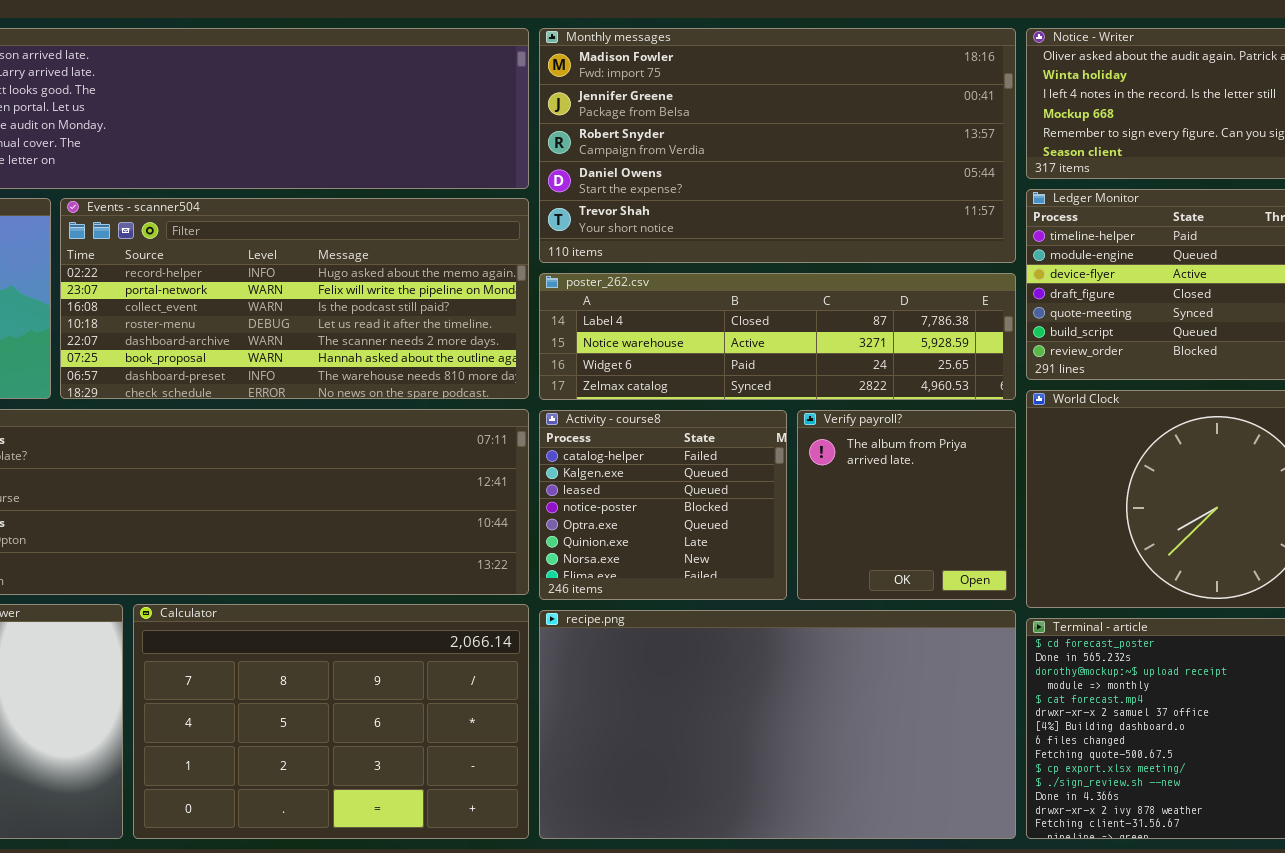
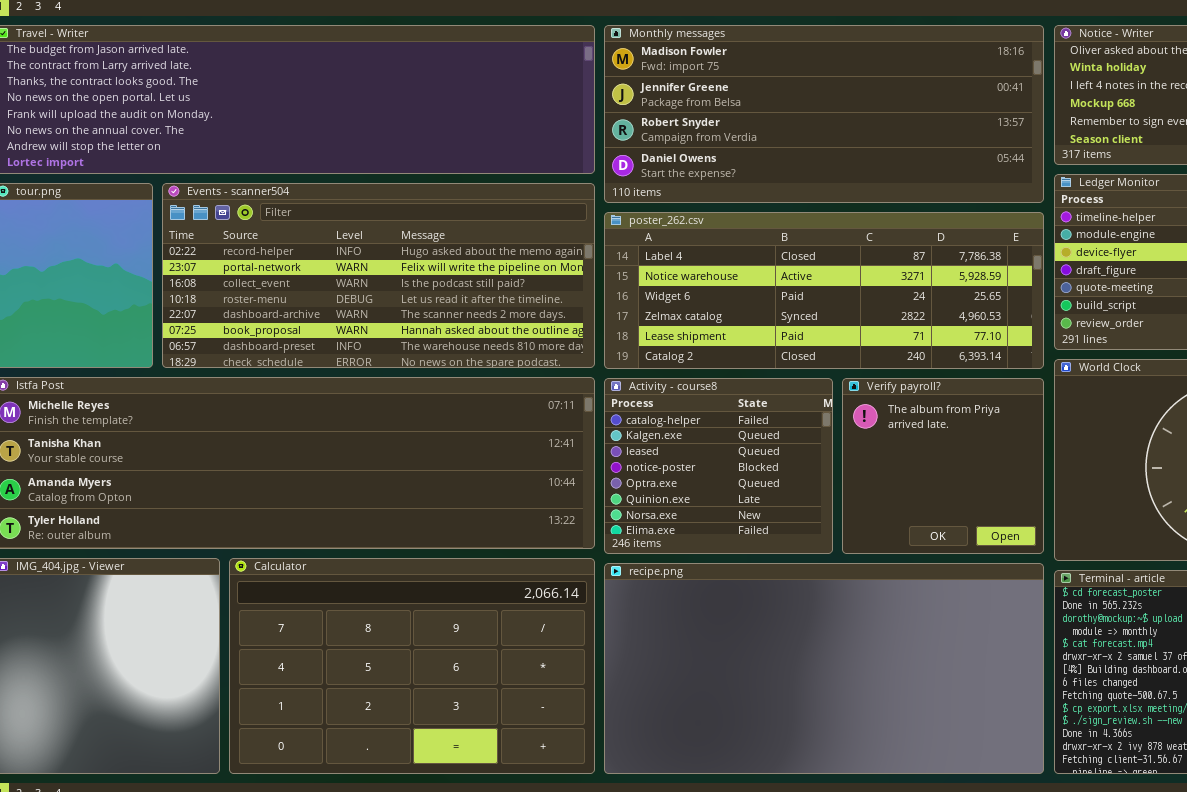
Monthly messages: [539,28,1016,263] -> [604,25,1044,203], resized
poster_262.csv: [539,273,1016,400] -> [604,212,1044,369], resized

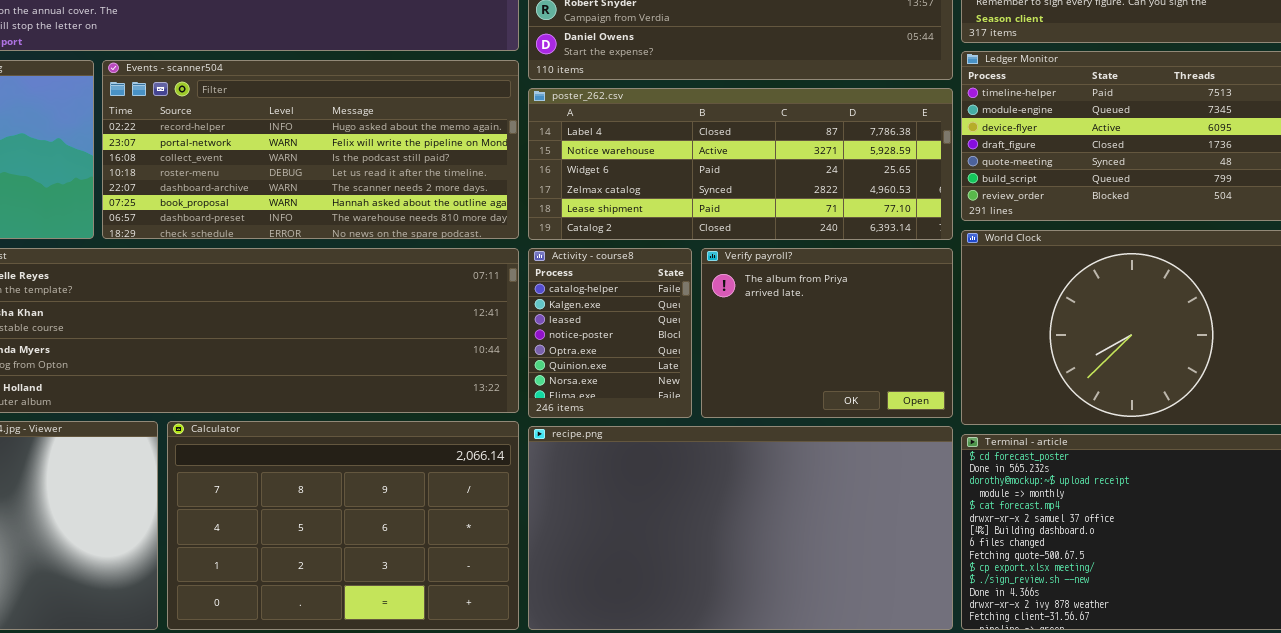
Activity - course8: [604,378,833,554] -> [528,248,692,418], resized
Verify payroll?: [842,378,1044,554] -> [701,248,953,418], resized

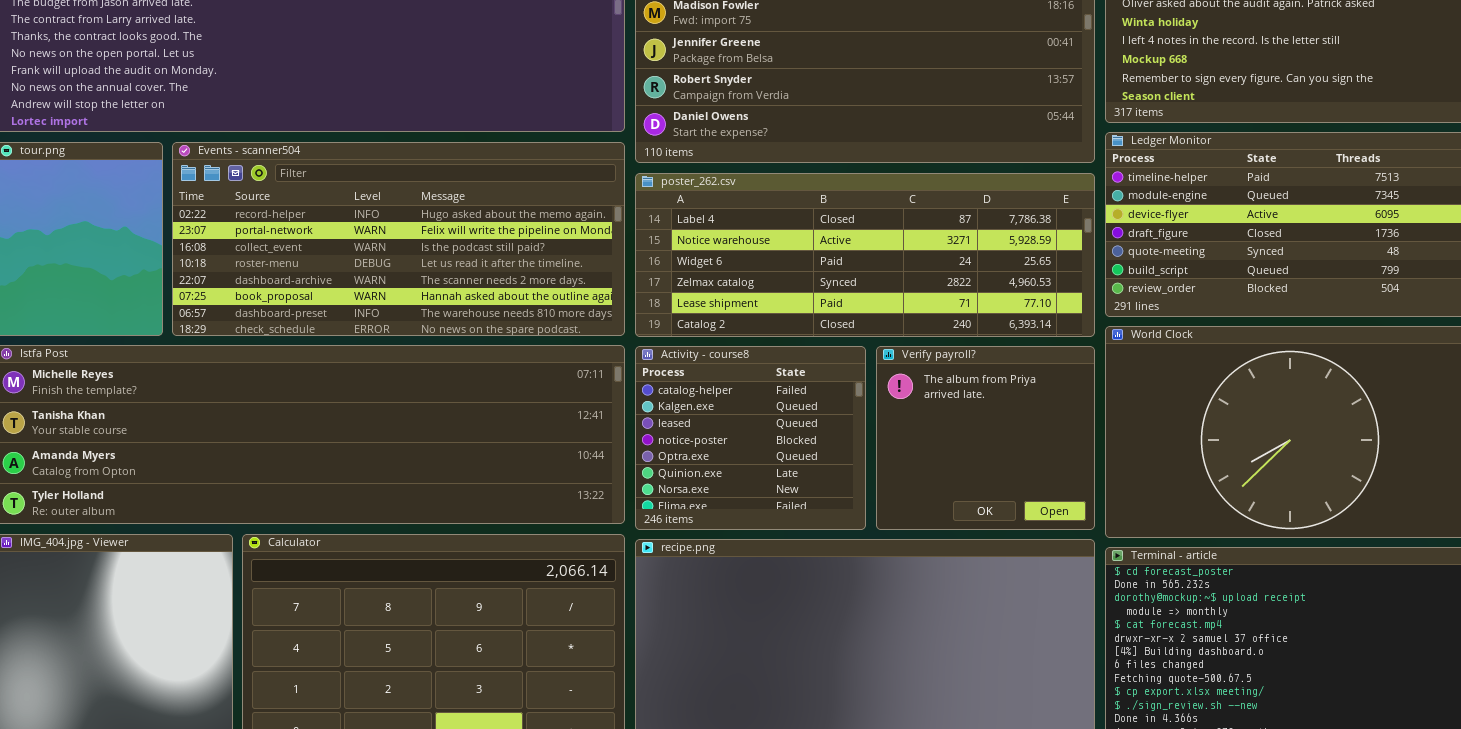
Activity - course8: [528,248,692,418] -> [635,346,866,530], resized
Verify payroll?: [701,248,953,418] -> [876,346,1095,530], resized

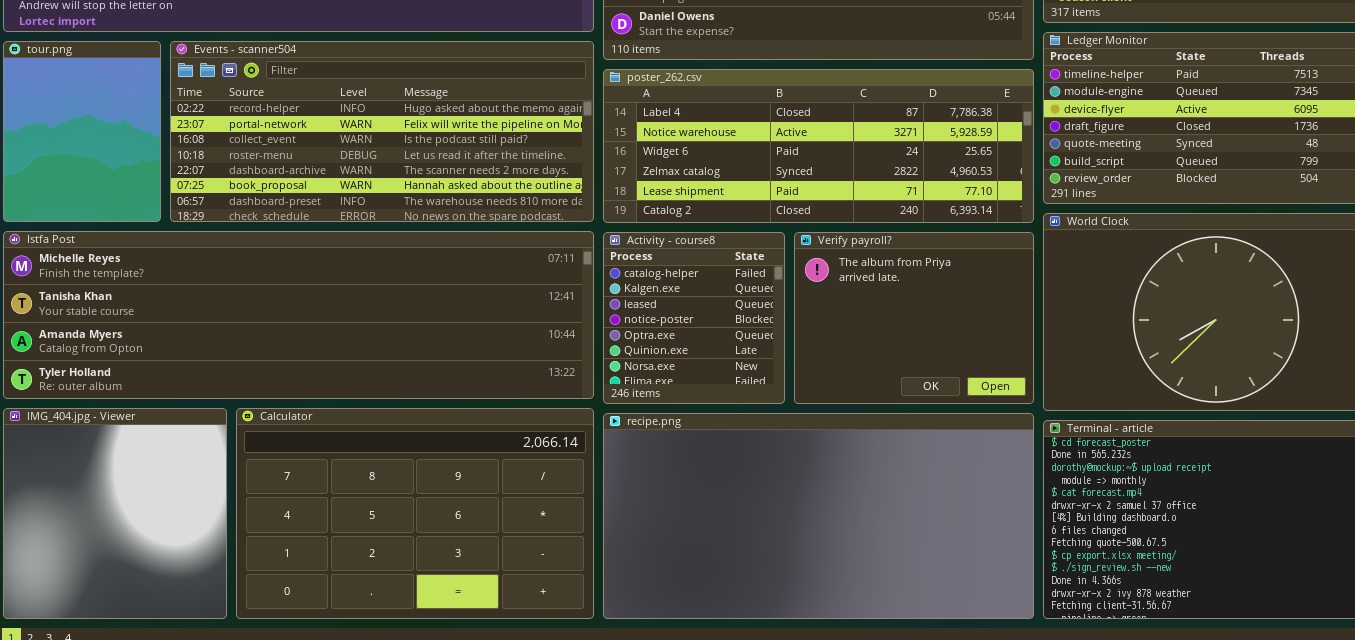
Activity - course8: [635,346,866,530] -> [603,232,785,404], resized
Verify payroll?: [876,346,1095,530] -> [794,232,1034,404], resized

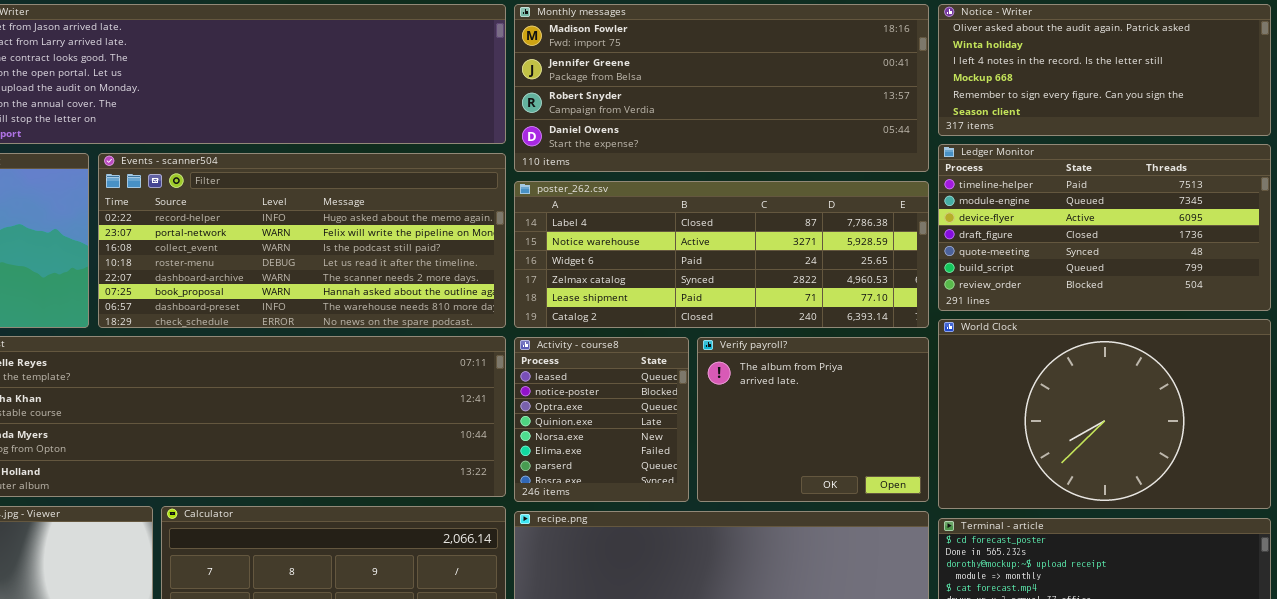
Activity - course8: [603,232,785,404] -> [514,337,689,502], scrolled down 2 rows

